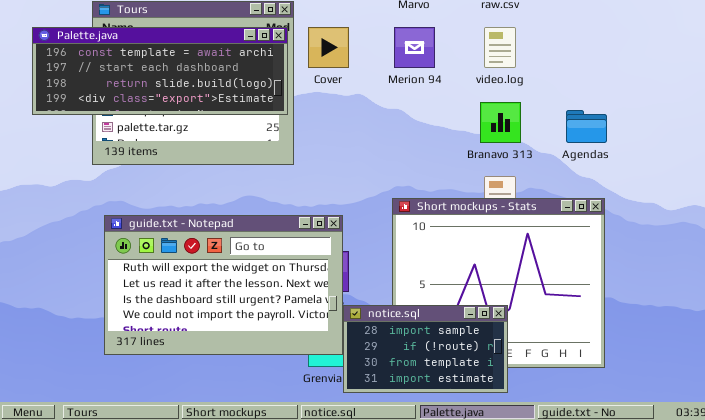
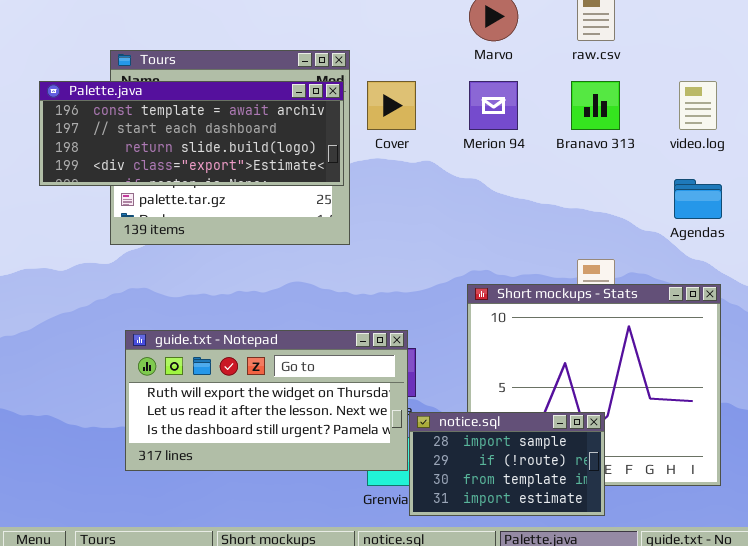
video.log: [484,27,516,68] -> [679,81,717,130], moved
Branavo 313: [480,102,521,143] -> [571,81,620,130], moved
guide.txt - Notepad: [104,215,343,355] -> [125,330,408,471], resized

